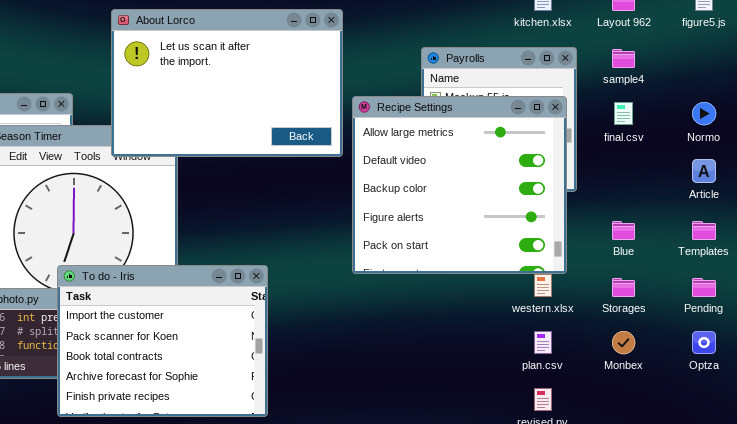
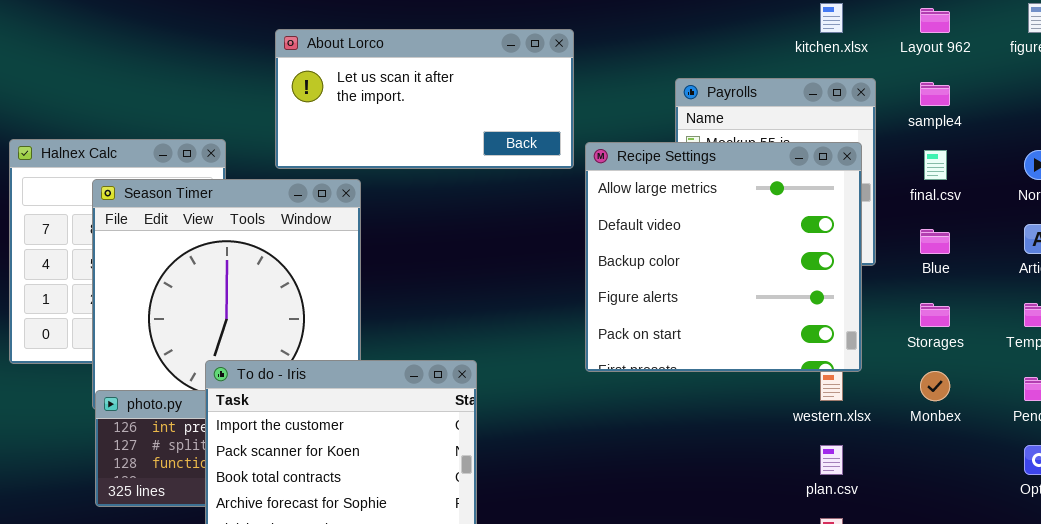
About Lorco: [111,9,343,157] -> [275,29,574,169], resized
Blue: [612,221,635,240] -> [920,229,950,254], moved
Storages: [612,278,635,297] -> [920,303,950,327], moved
Monbex: [612,331,635,354] -> [920,371,950,401], moved

